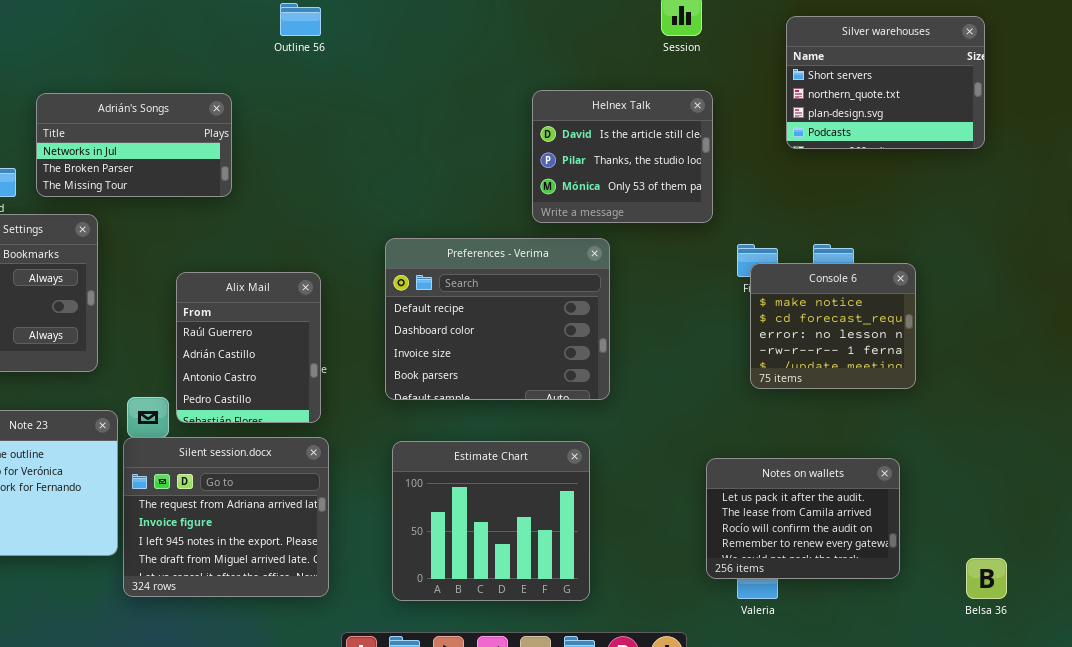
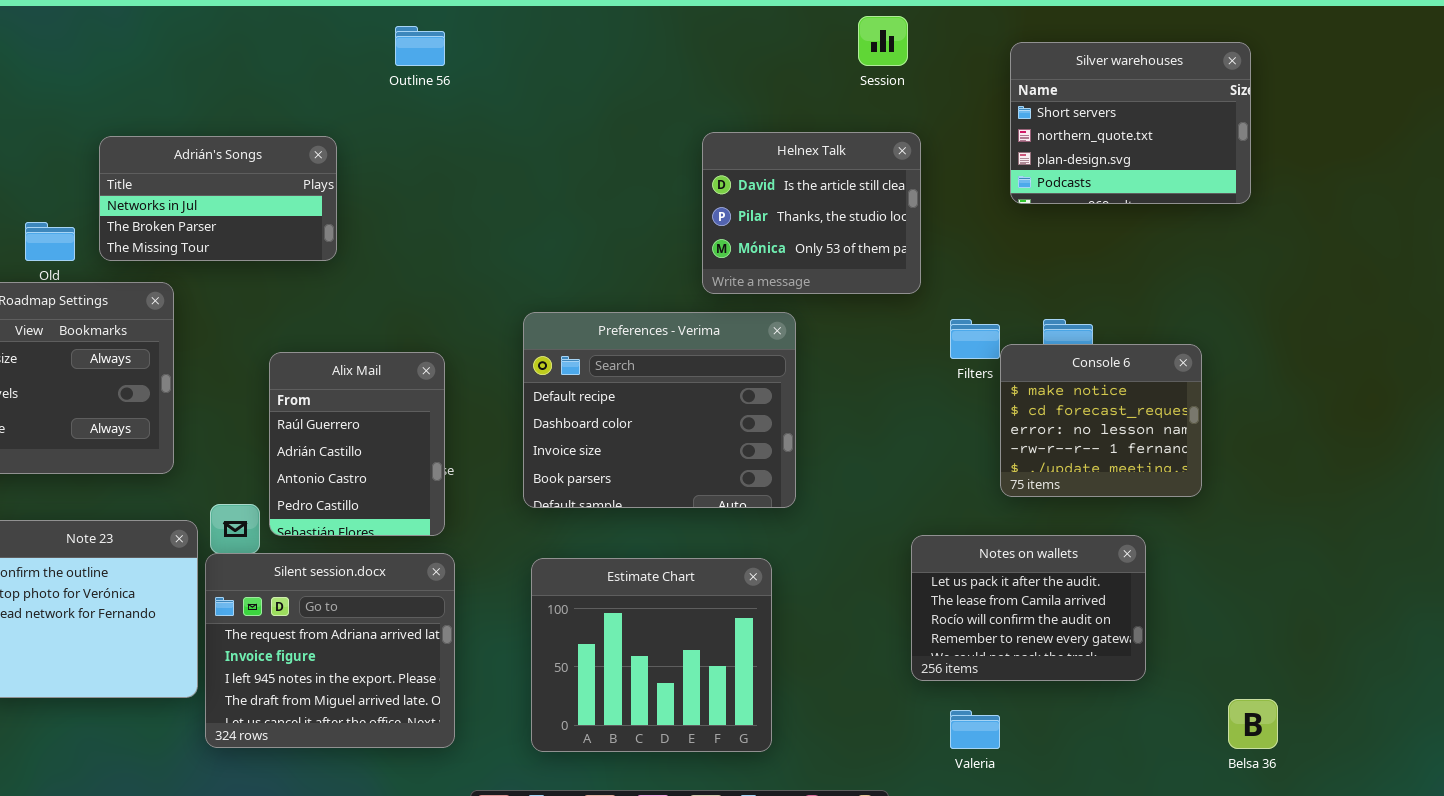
Console 6: [750,263,916,389] -> [1000,344,1202,497], moved
Notes on wallets: [706,458,900,579] -> [911,535,1146,681], moved

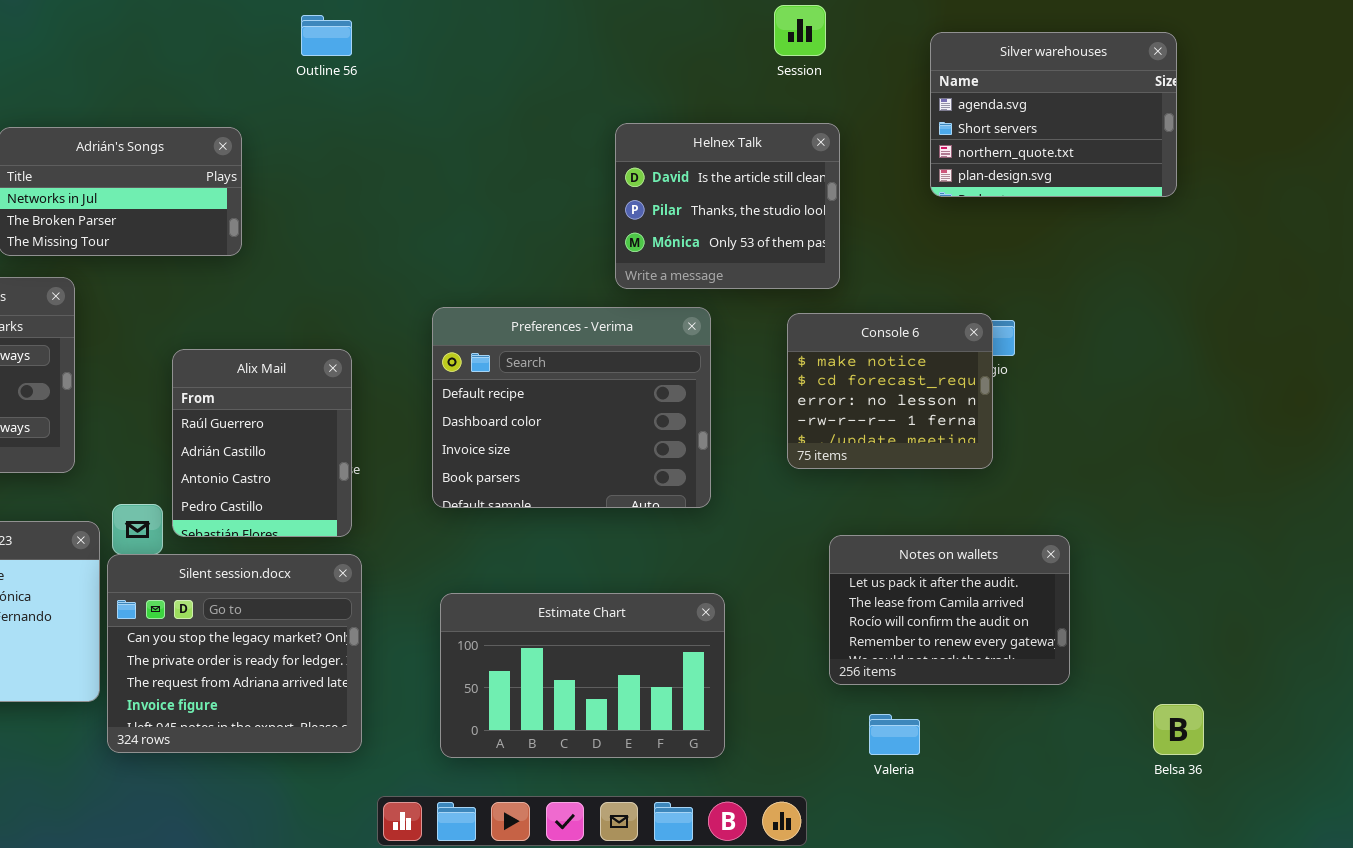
Silver warehouses: [1010,42,1251,204] -> [930,32,1177,197], scrolled up 1 row
Console 6: [1000,344,1202,497] -> [787,313,993,469], moved
Silent session.docx: [205,553,455,748] -> [107,554,362,753], scrolled up 2 rows
Estimate Chart: [531,558,772,752] -> [440,593,725,758], resized

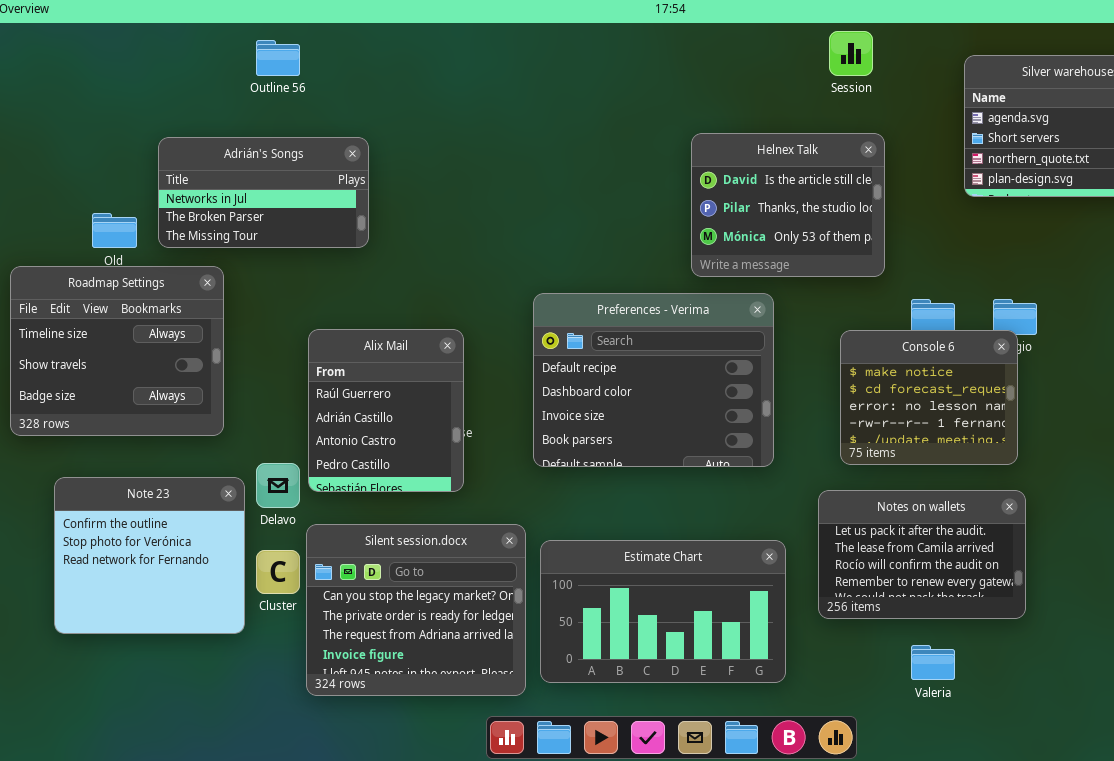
Outline 56: [301,15,352,56] -> [256,40,300,76], moved
Console 6: [787,313,993,469] -> [840,330,1018,465], moved
Notes on wallets: [829,535,1070,685] -> [818,490,1026,619], moved
Silent session.docx: [107,554,362,753] -> [306,524,526,696], moved

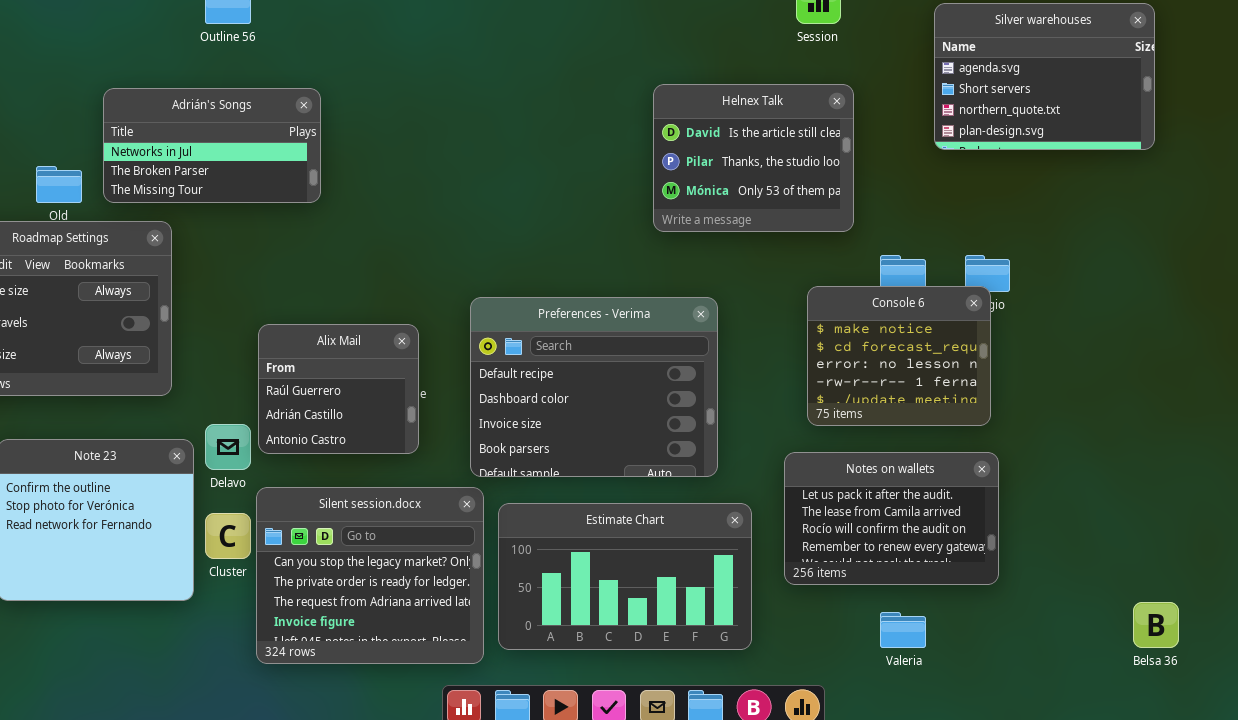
Preferences - Verima: [533,293,774,467] -> [470,297,718,477], moved
Alix Mail: [308,329,464,492] -> [258,324,419,454], resized

